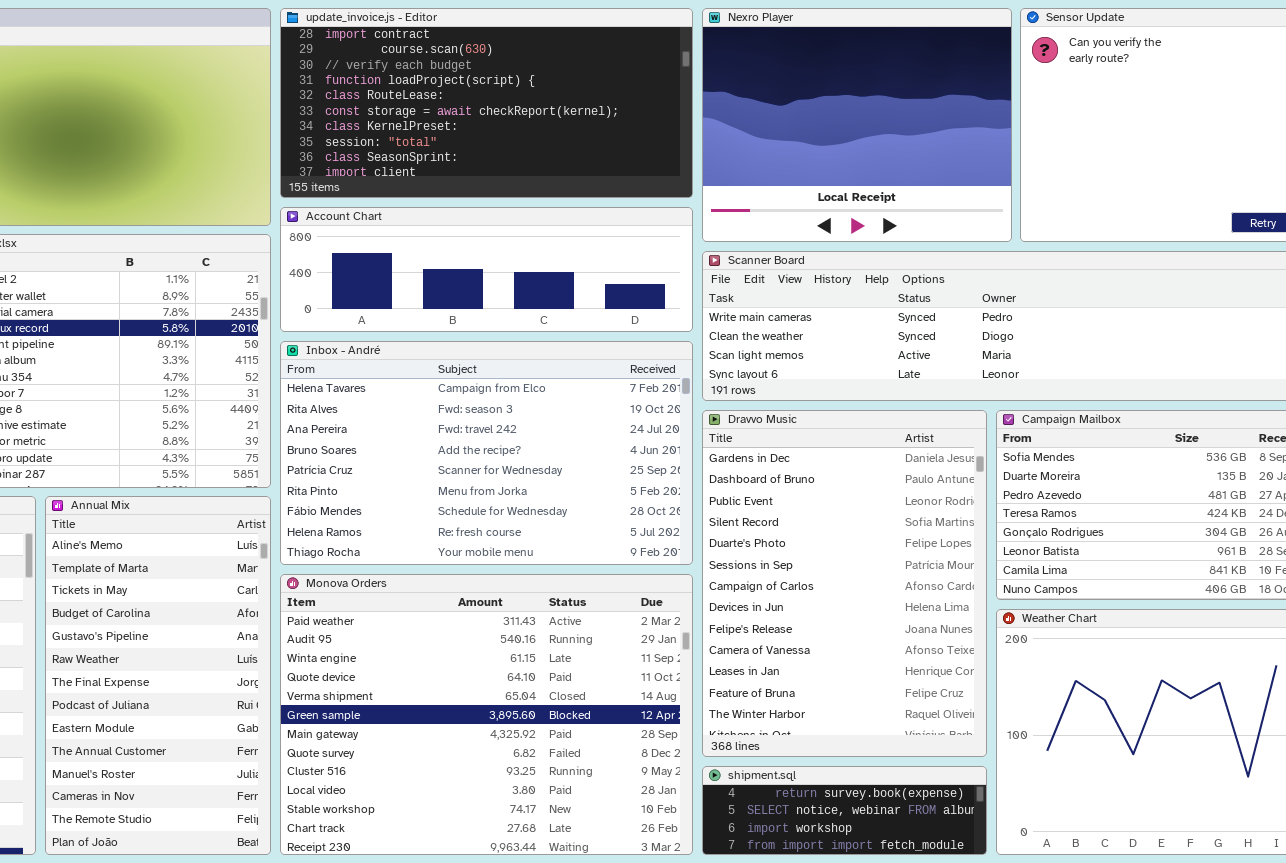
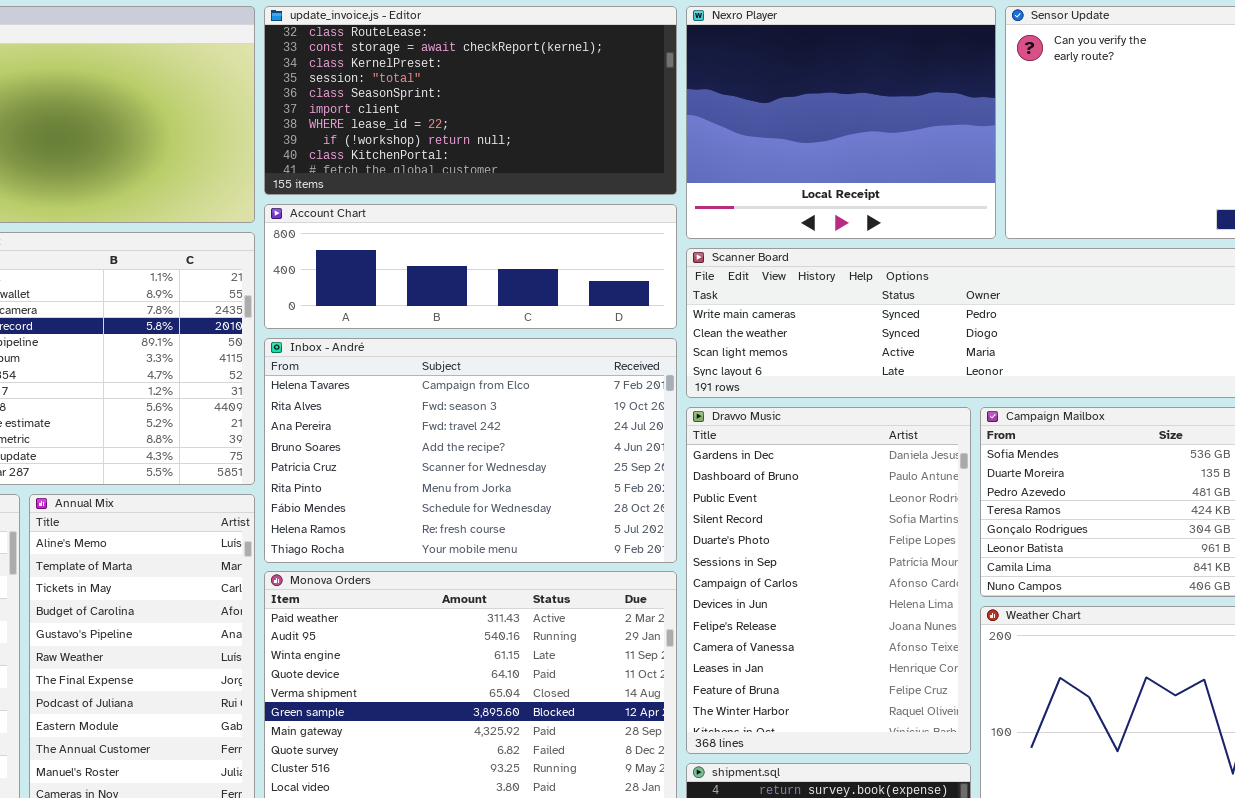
update_invoice.js - Editor: [280,8,693,198] -> [264,6,677,195], scrolled down 4 rows

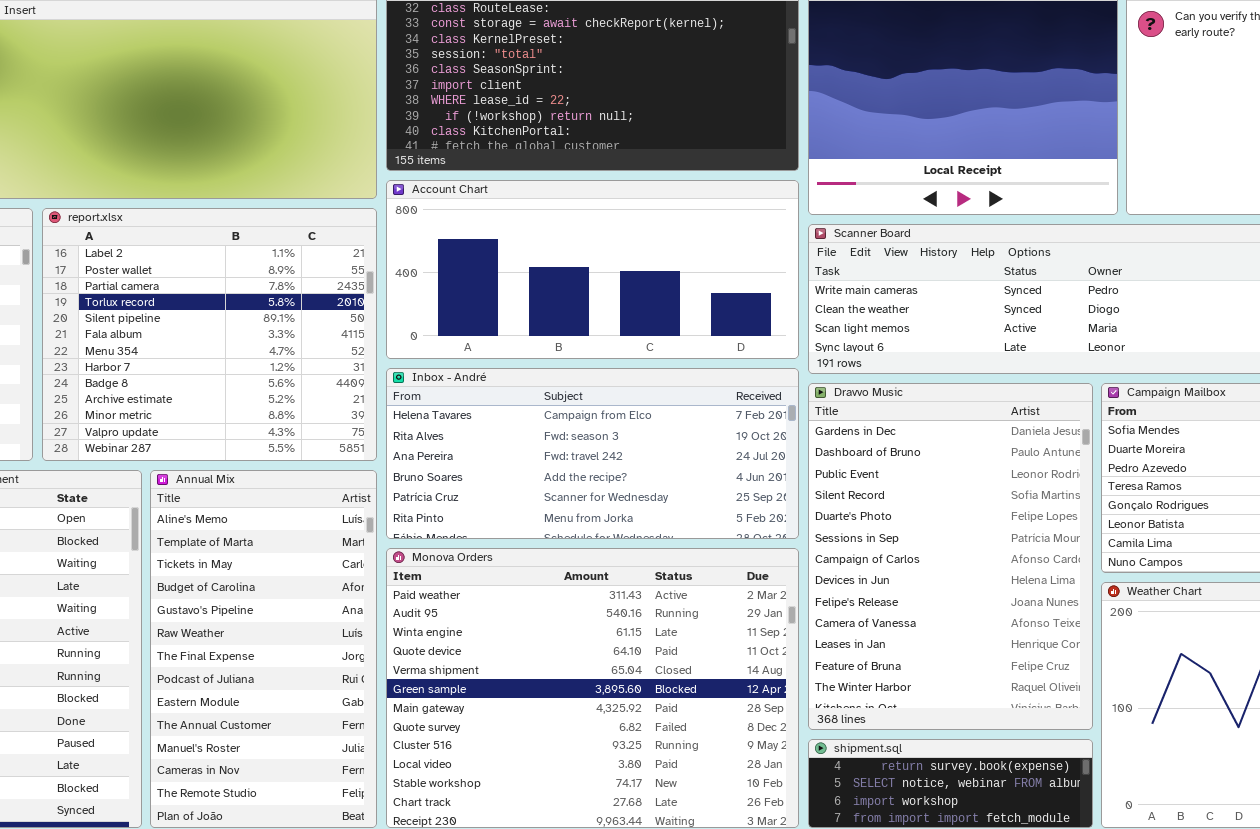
Account Chart: [264,204,677,329] -> [386,180,799,359], resized
Inbox - André: [264,338,677,563] -> [386,368,799,539], resized

